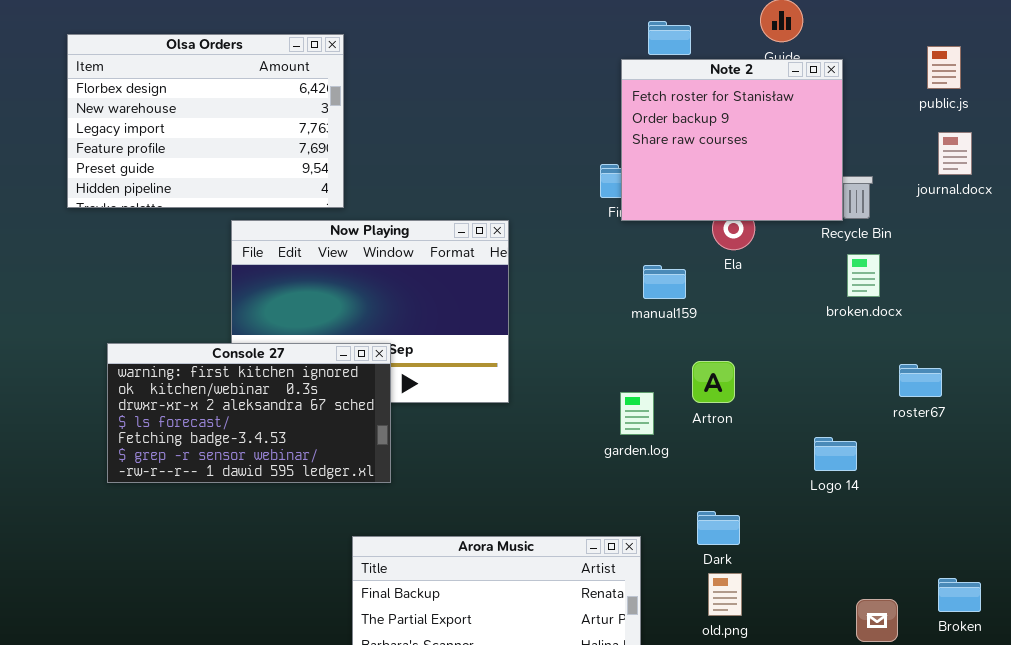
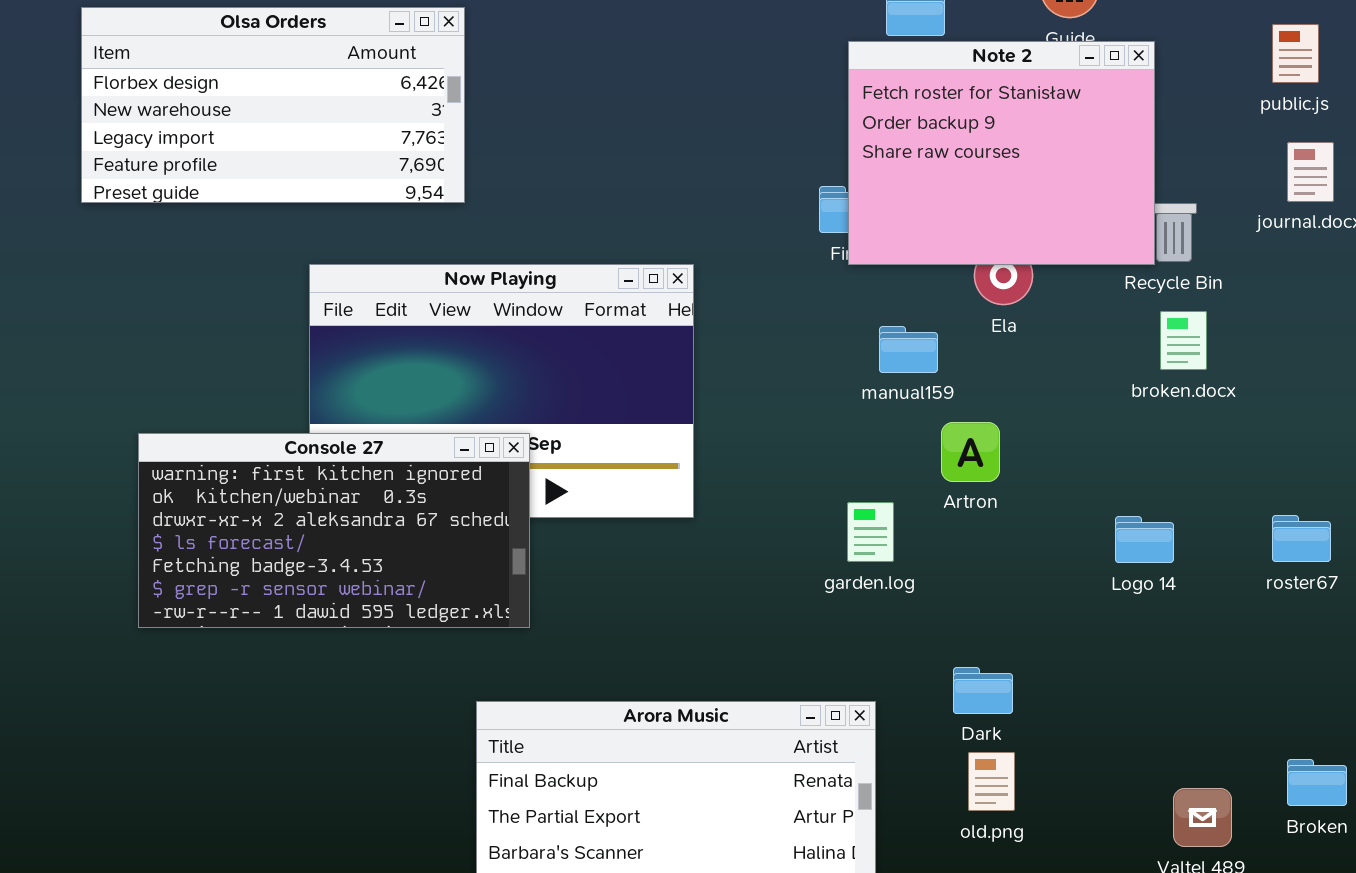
Olsa Orders: [67,34,344,208] -> [81,7,465,203], resized
Artron: [692,361,735,403] -> [941,422,1000,482], moved
roster67: [899,364,942,397] -> [1272,515,1331,562], moved
Logo 14: [814,437,857,471] -> [1115,516,1174,563], moved

